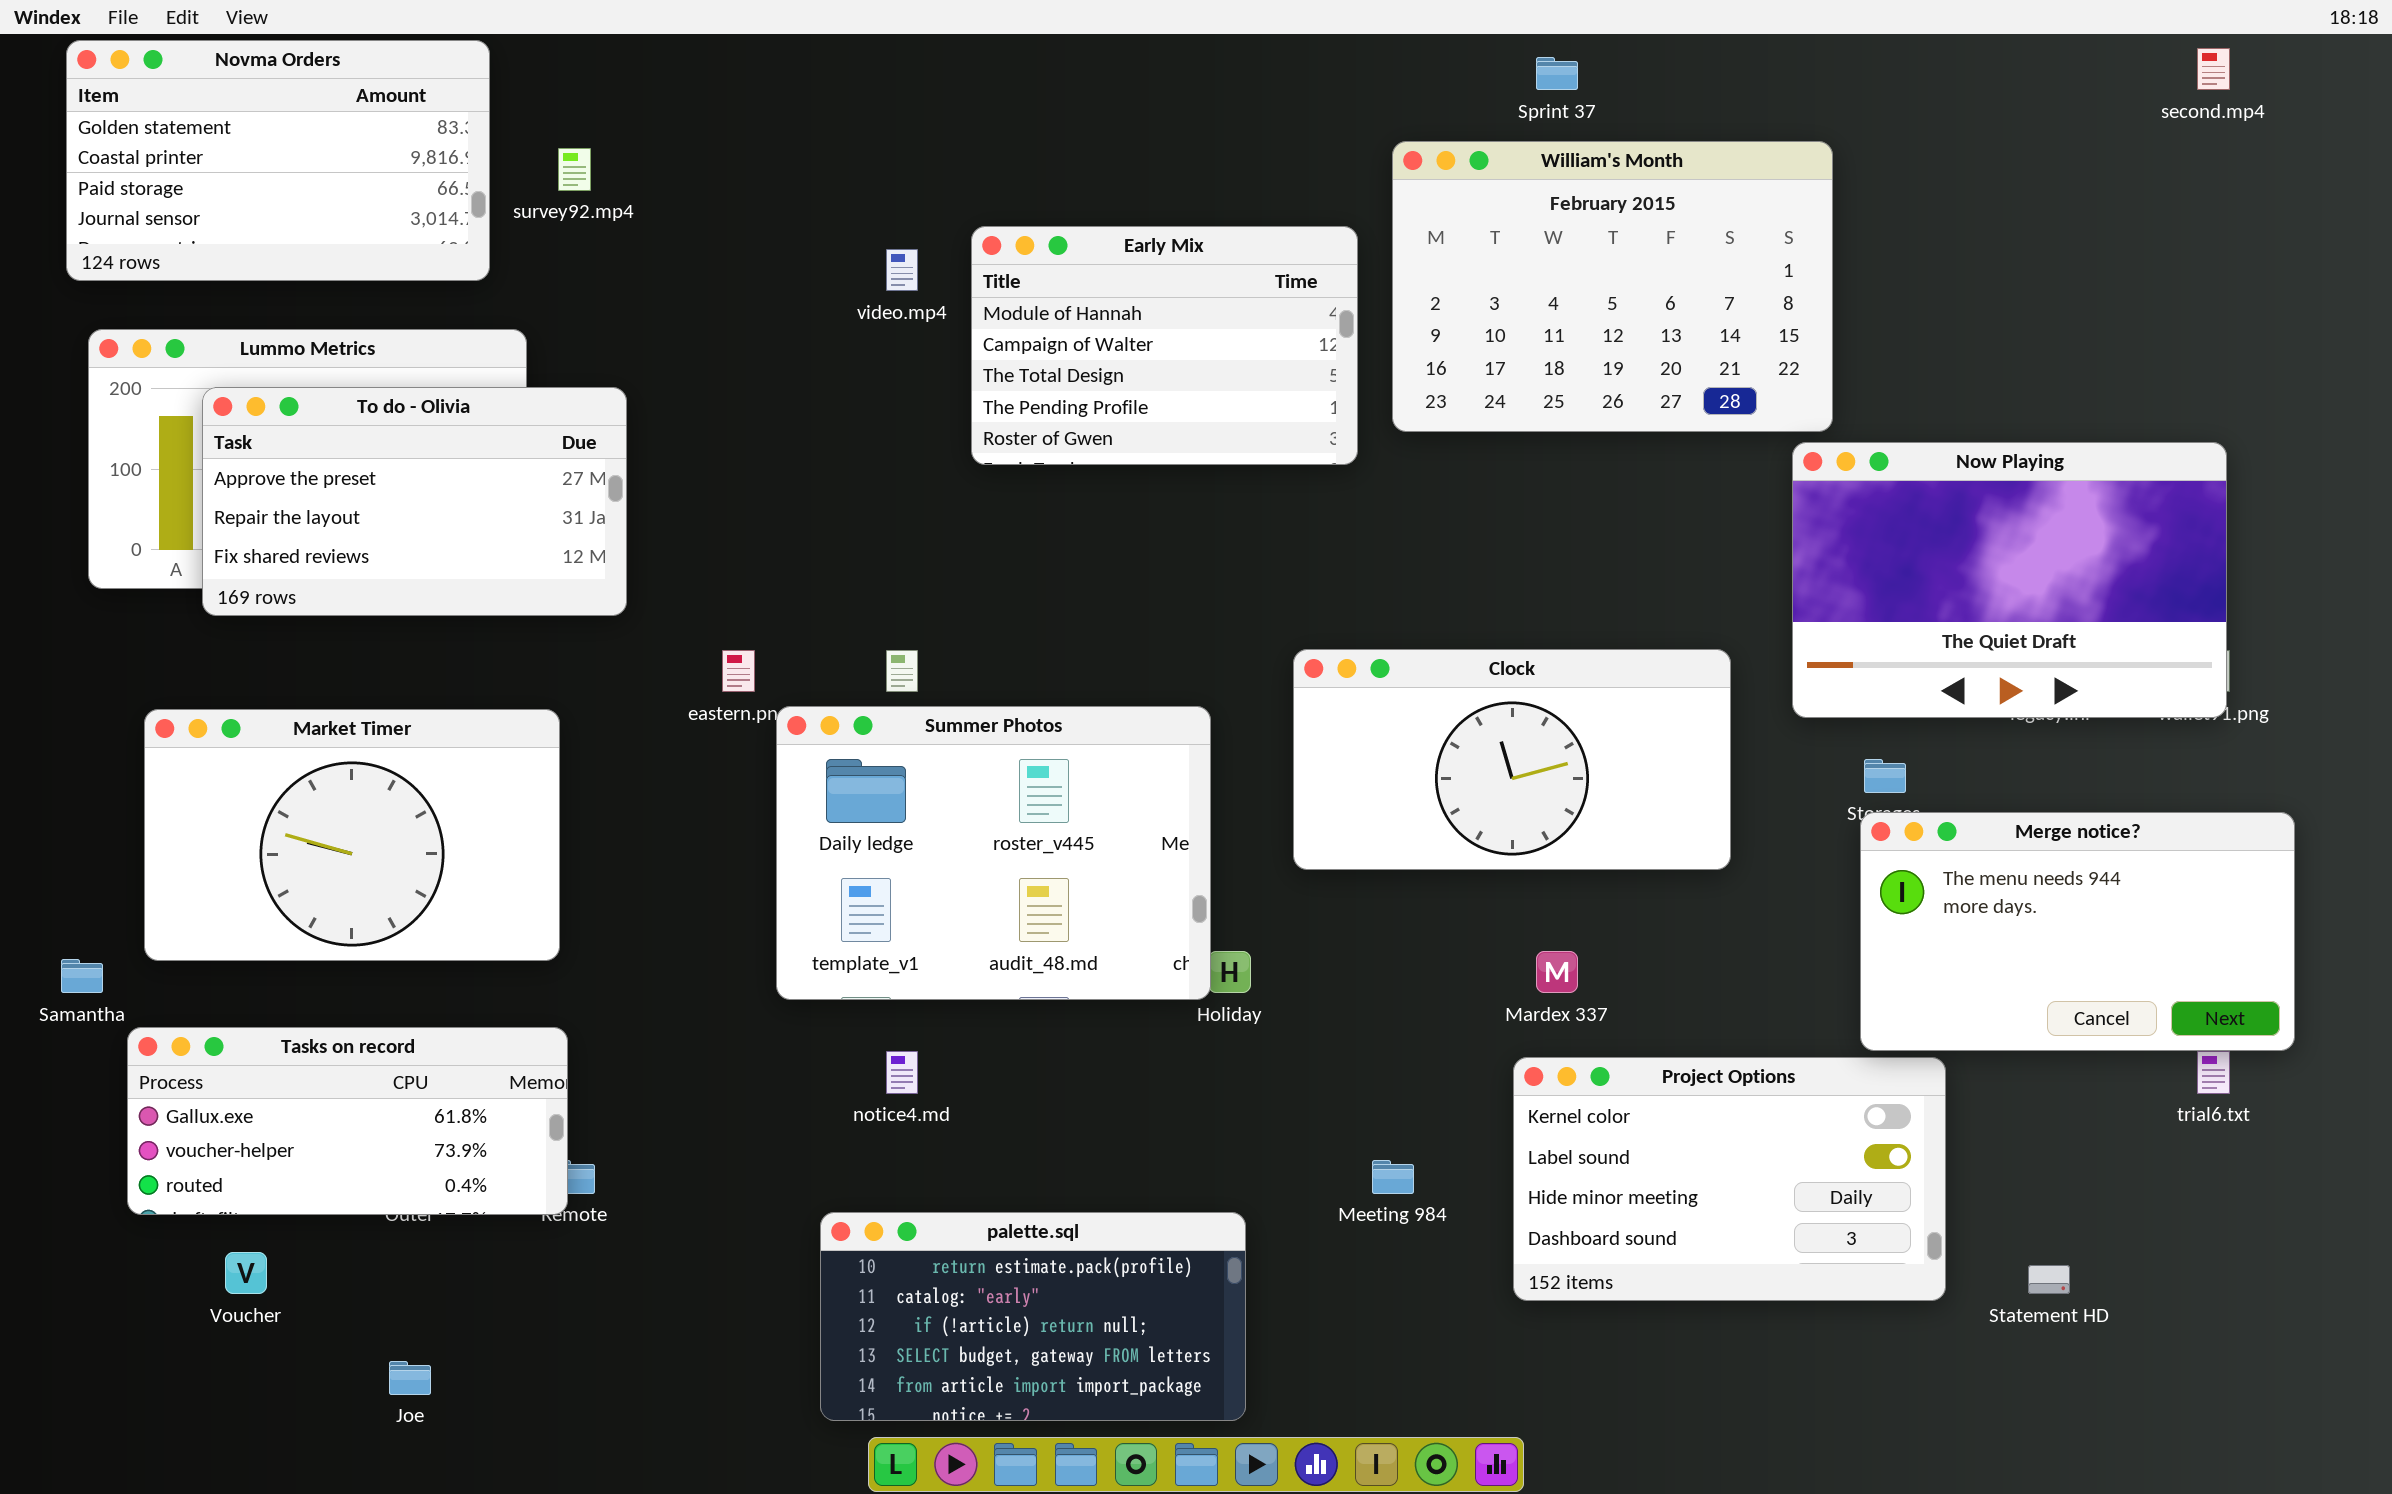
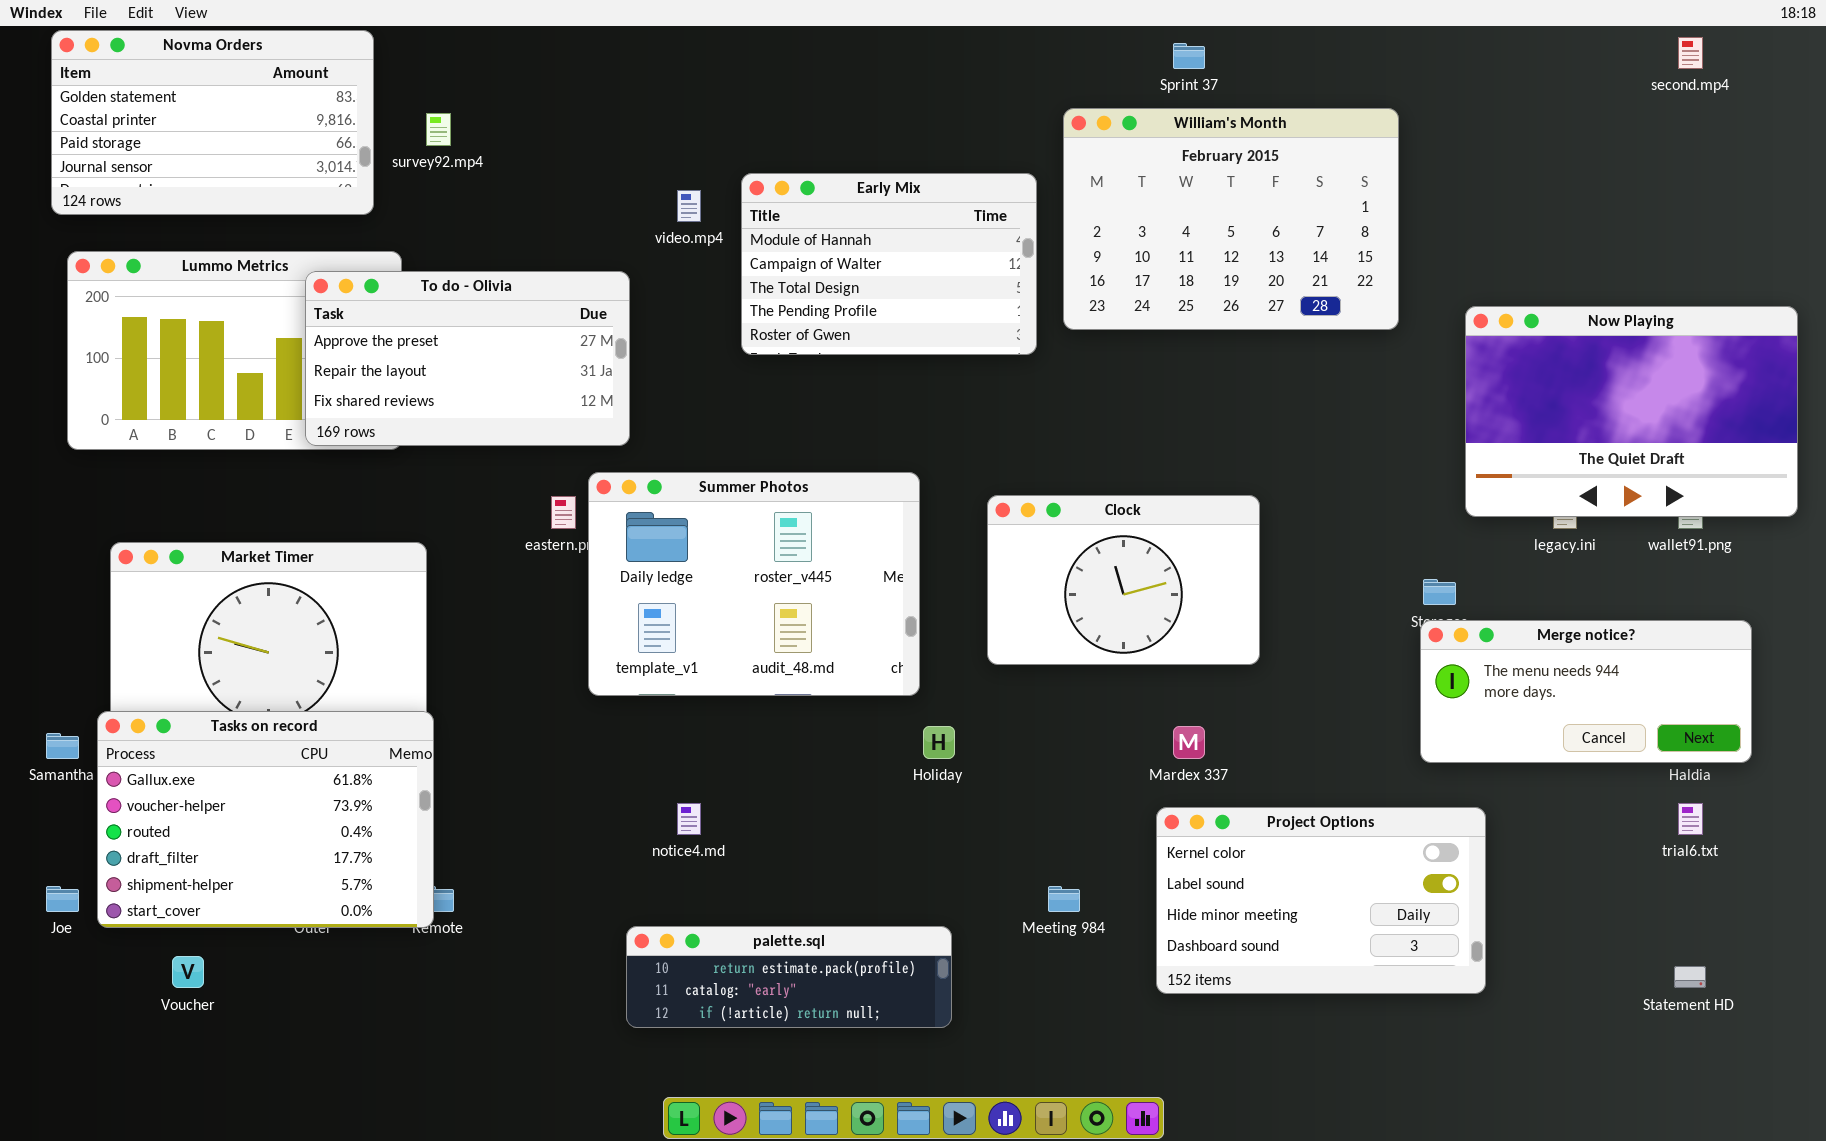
To do - Olivia: [202,387,627,616] -> [305,271,630,446], moved
Now Playing: [1792,442,2227,718] -> [1465,306,1798,517], moved
Clock: [1293,649,1731,870] -> [987,495,1260,665], resized
Summer Photos: [776,706,1211,1000] -> [588,472,920,696], moved
Merge notice?: [1860,812,2295,1051] -> [1420,620,1752,763], resized
Tasks on record: [127,1027,568,1215] -> [97,711,434,928], resized
palette.sql: [820,1212,1246,1421] -> [626,926,952,1028], resized
Statement HD: [2028,1265,2070,1294] -> [1674,966,1706,988], moved
Joe: [389,1361,431,1395] -> [46,886,79,912], moved

